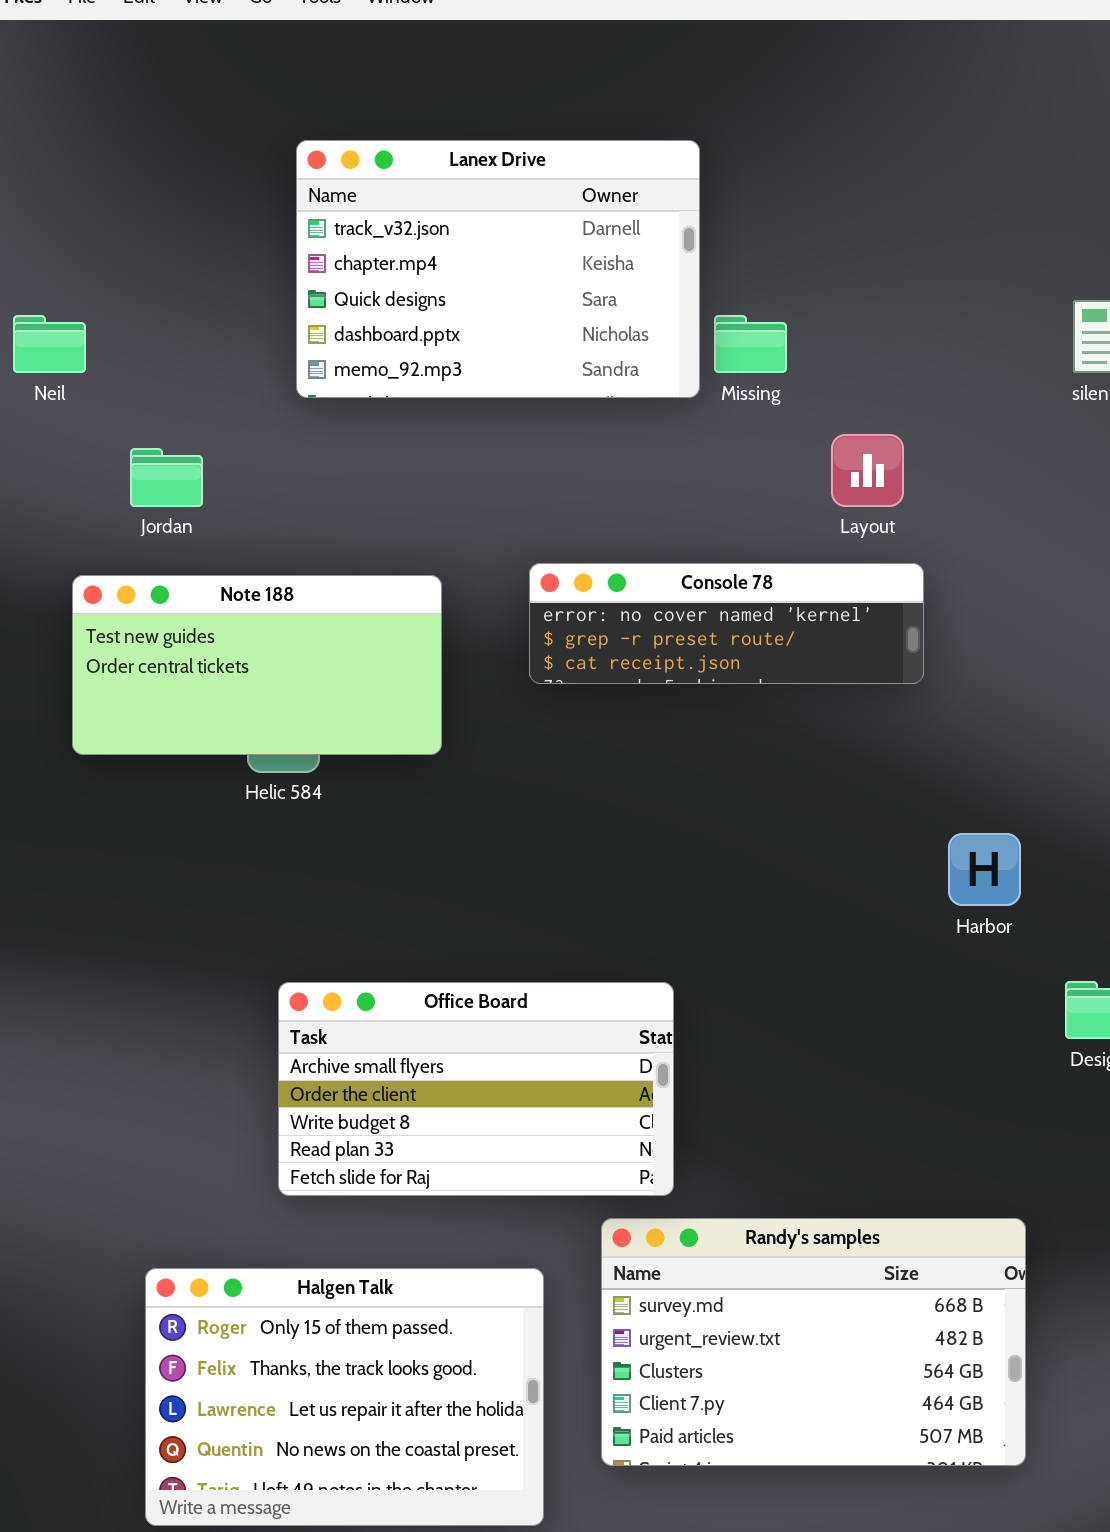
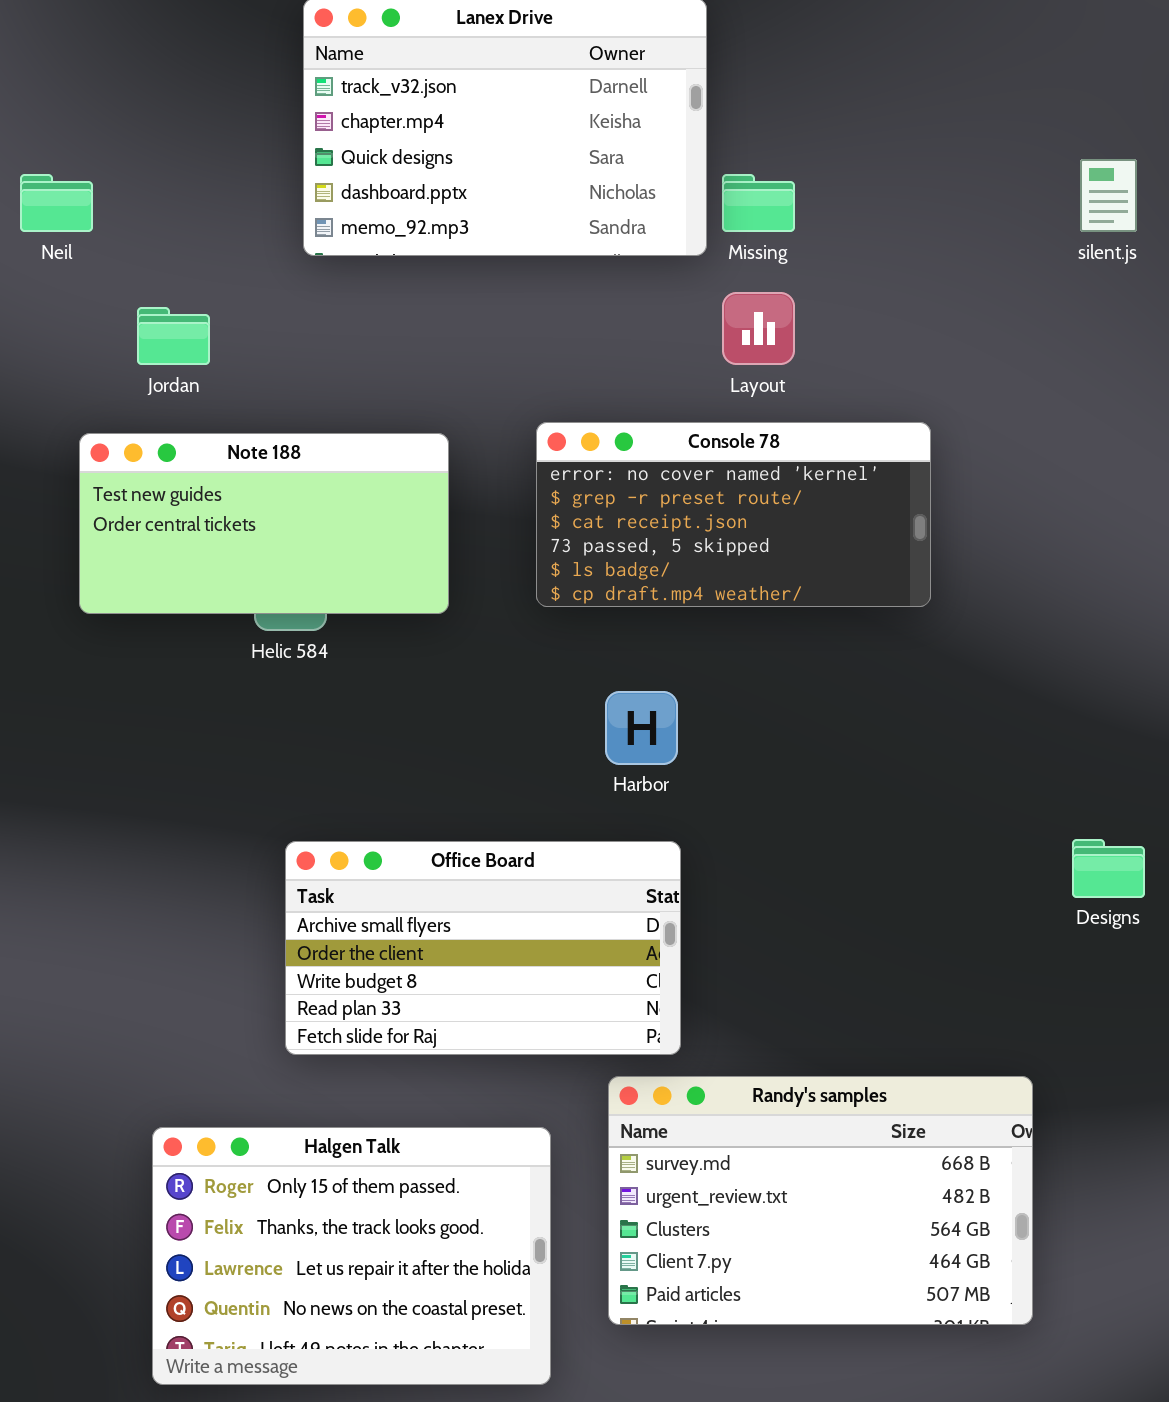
Layout: [831,434,904,507] -> [722,292,795,365], moved
Console 78: [529,563,924,684] -> [536,422,931,607], resized
Harbor: [948,833,1021,906] -> [605,691,678,765], moved

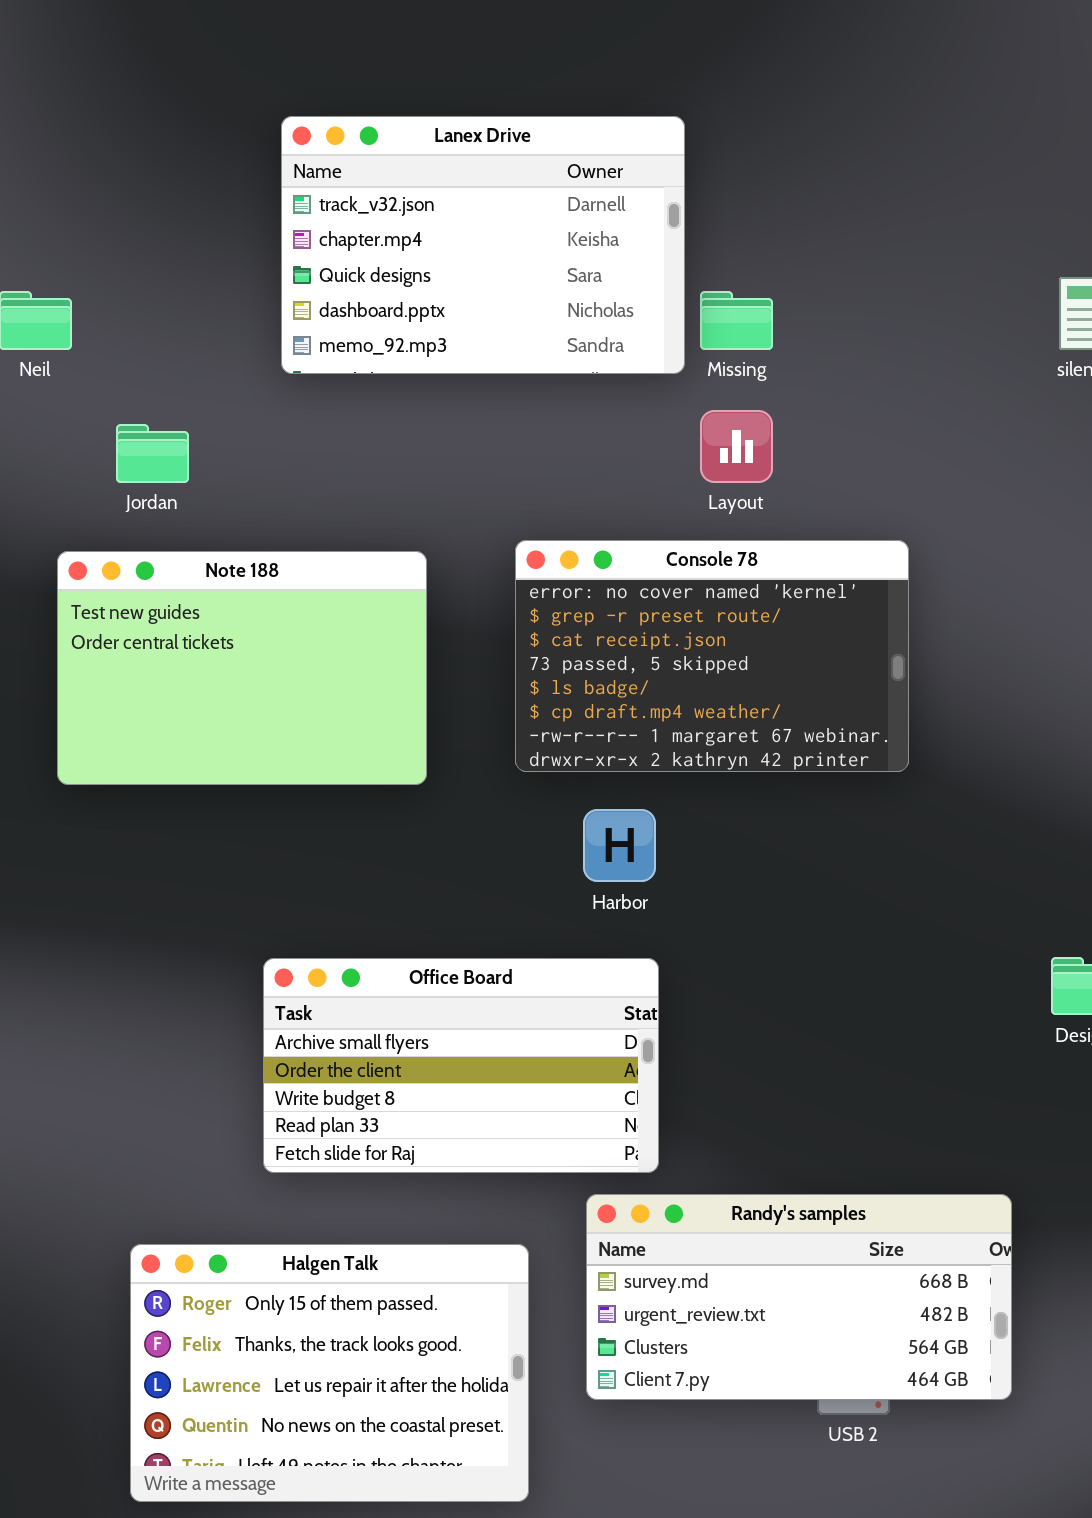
Console 78: [536,422,931,607] -> [515,540,909,772], resized
Note 188: [79,433,449,614] -> [57,551,427,785], resized
Randy's samples: [608,1076,1033,1325] -> [586,1194,1012,1400], resized

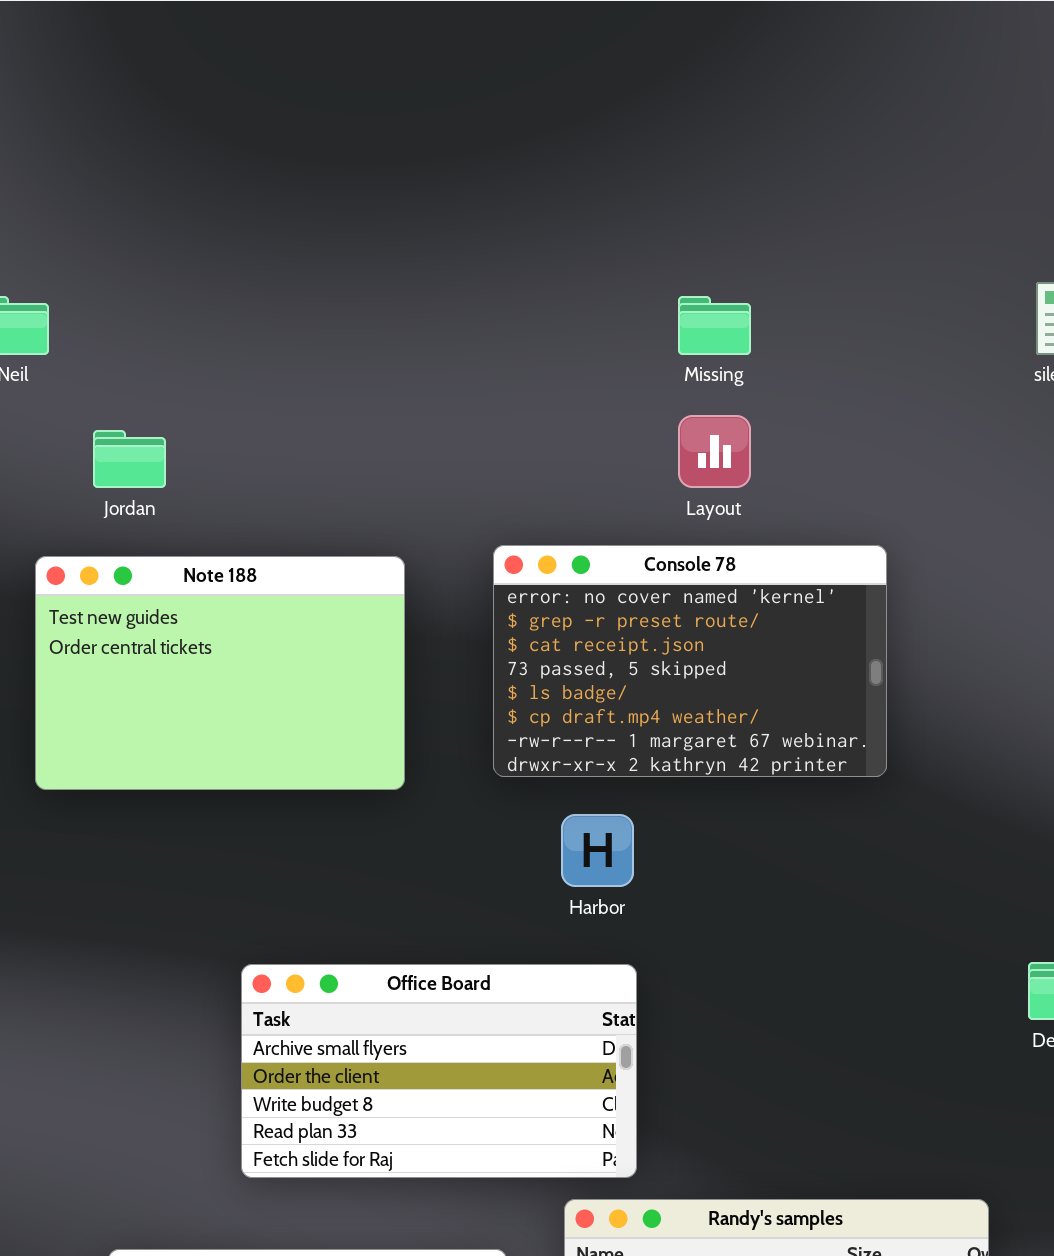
Lanex Drive: [281,116,685,374] -> none, closed

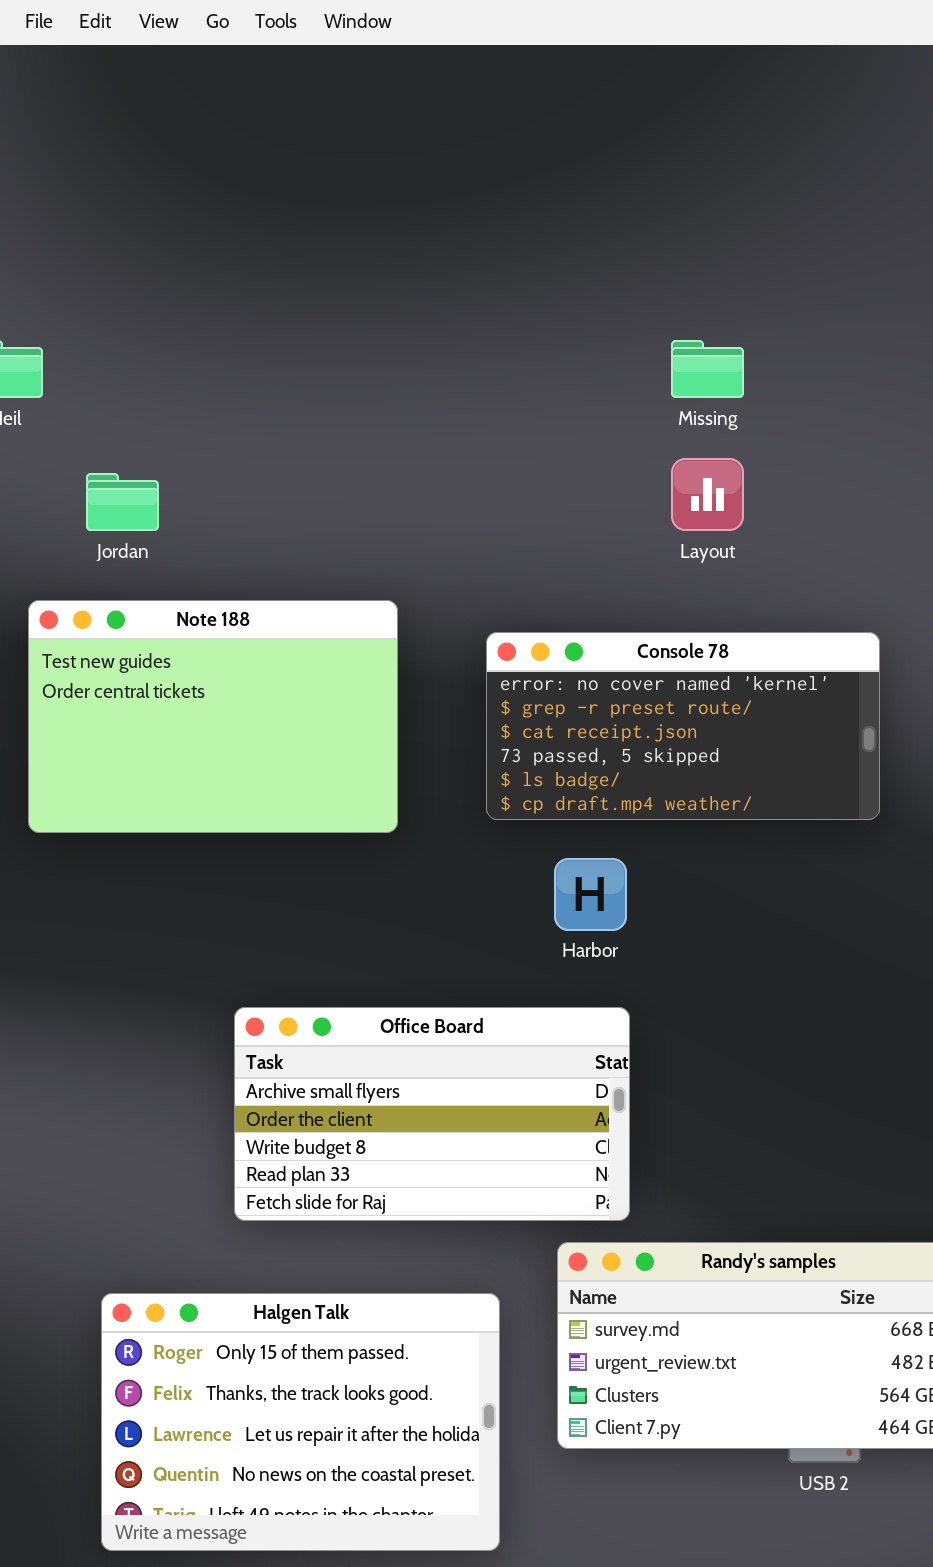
Console 78: [493,545,887,777] -> [486,632,880,820], resized

